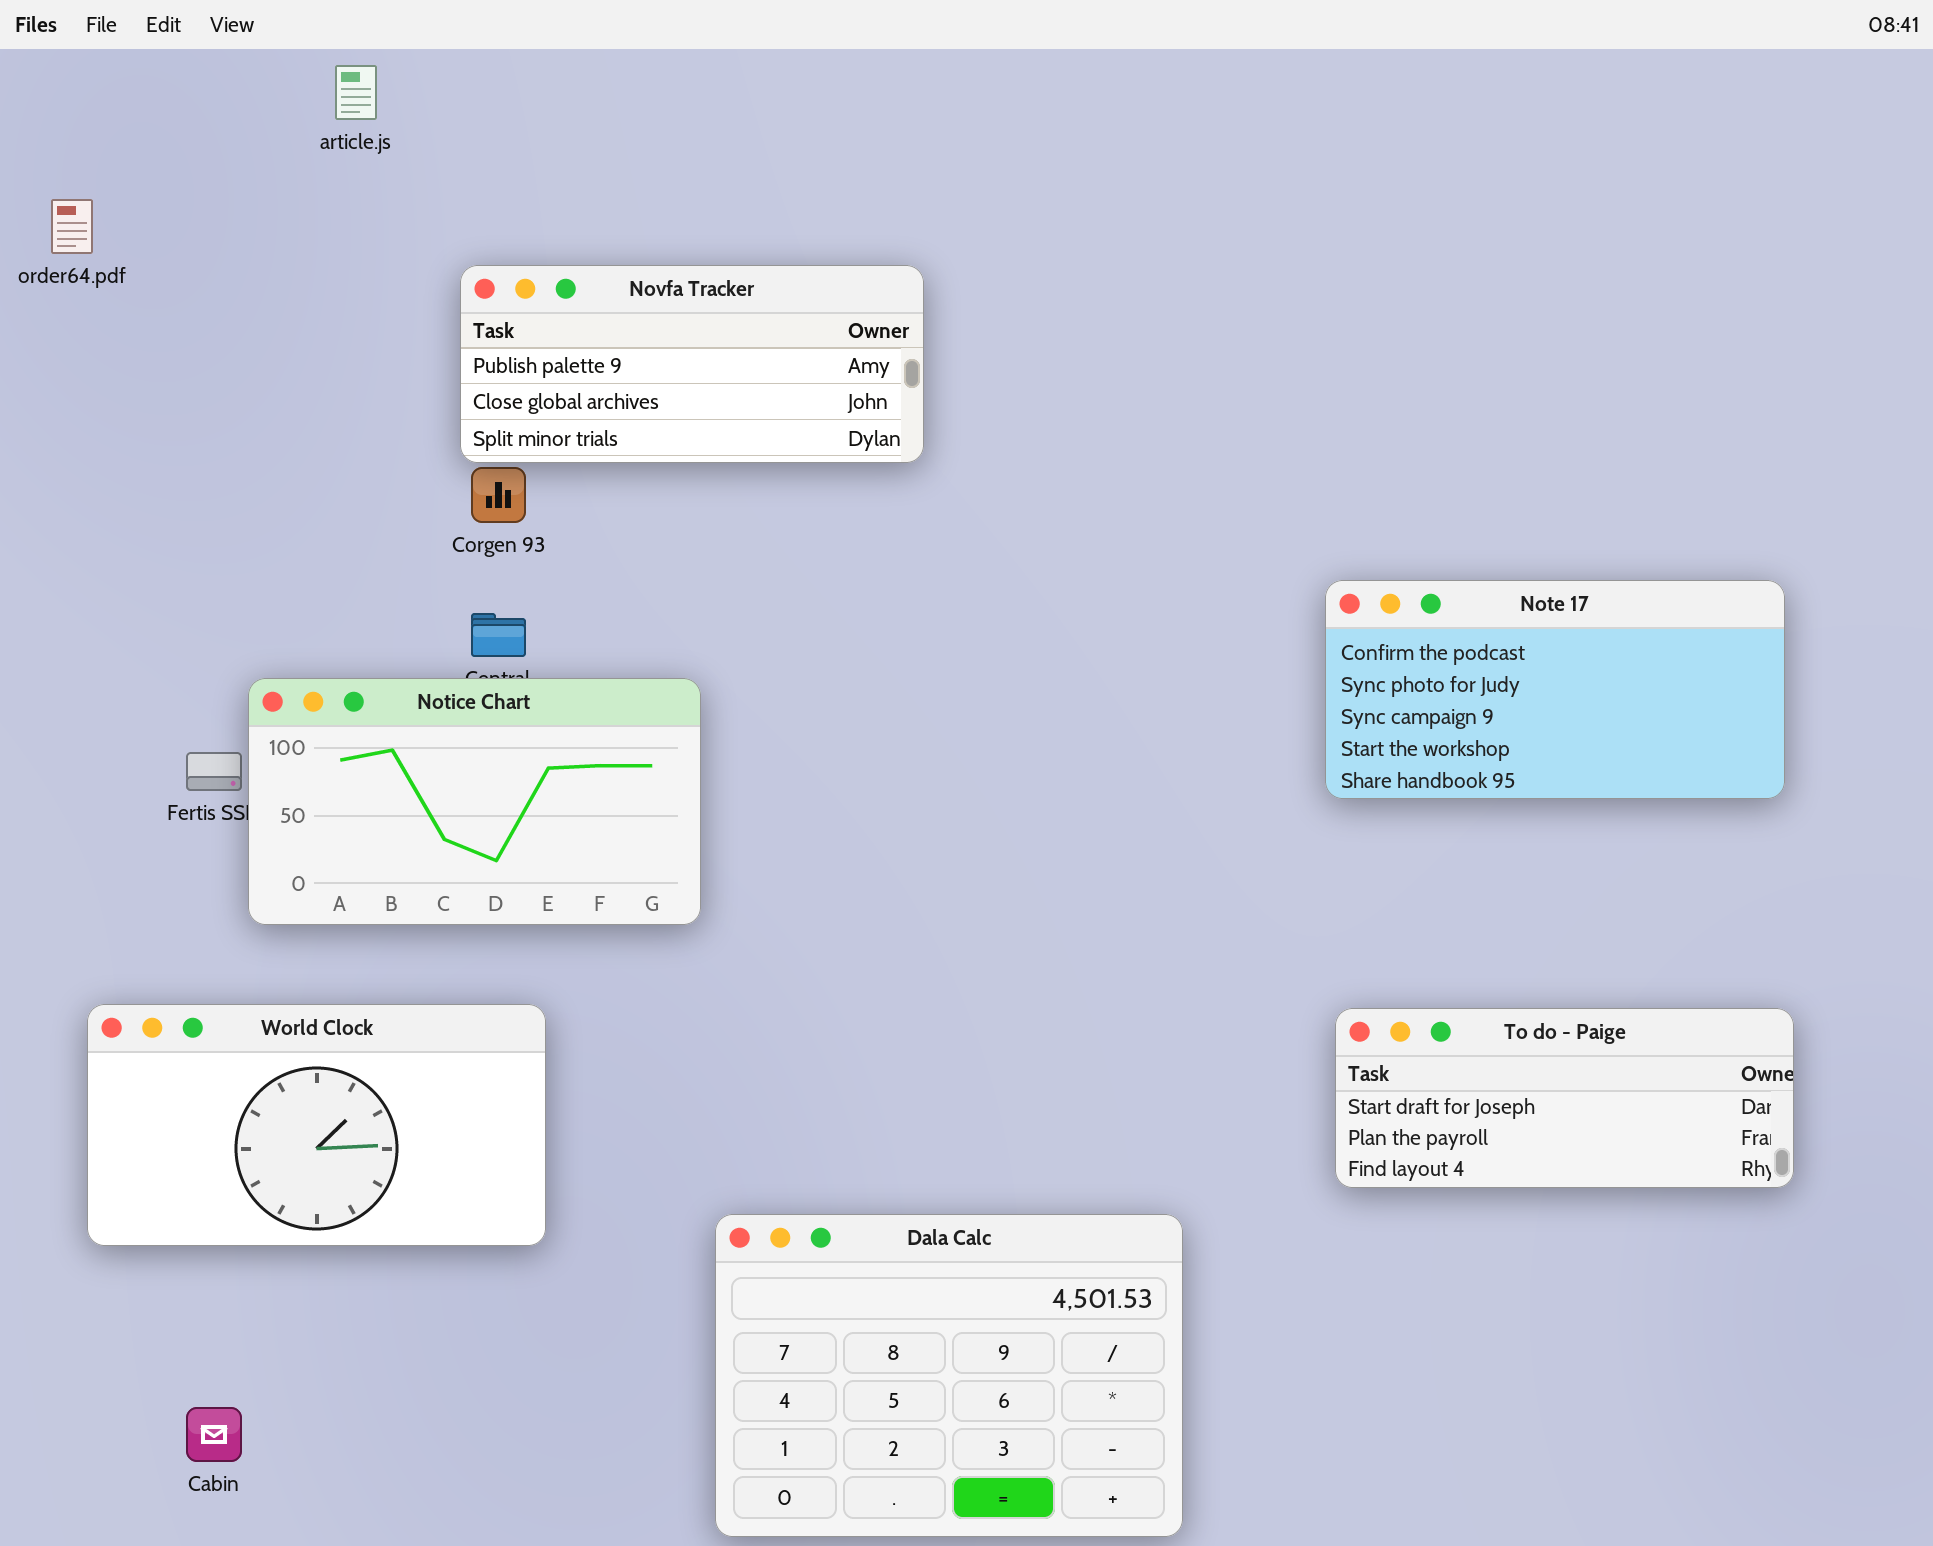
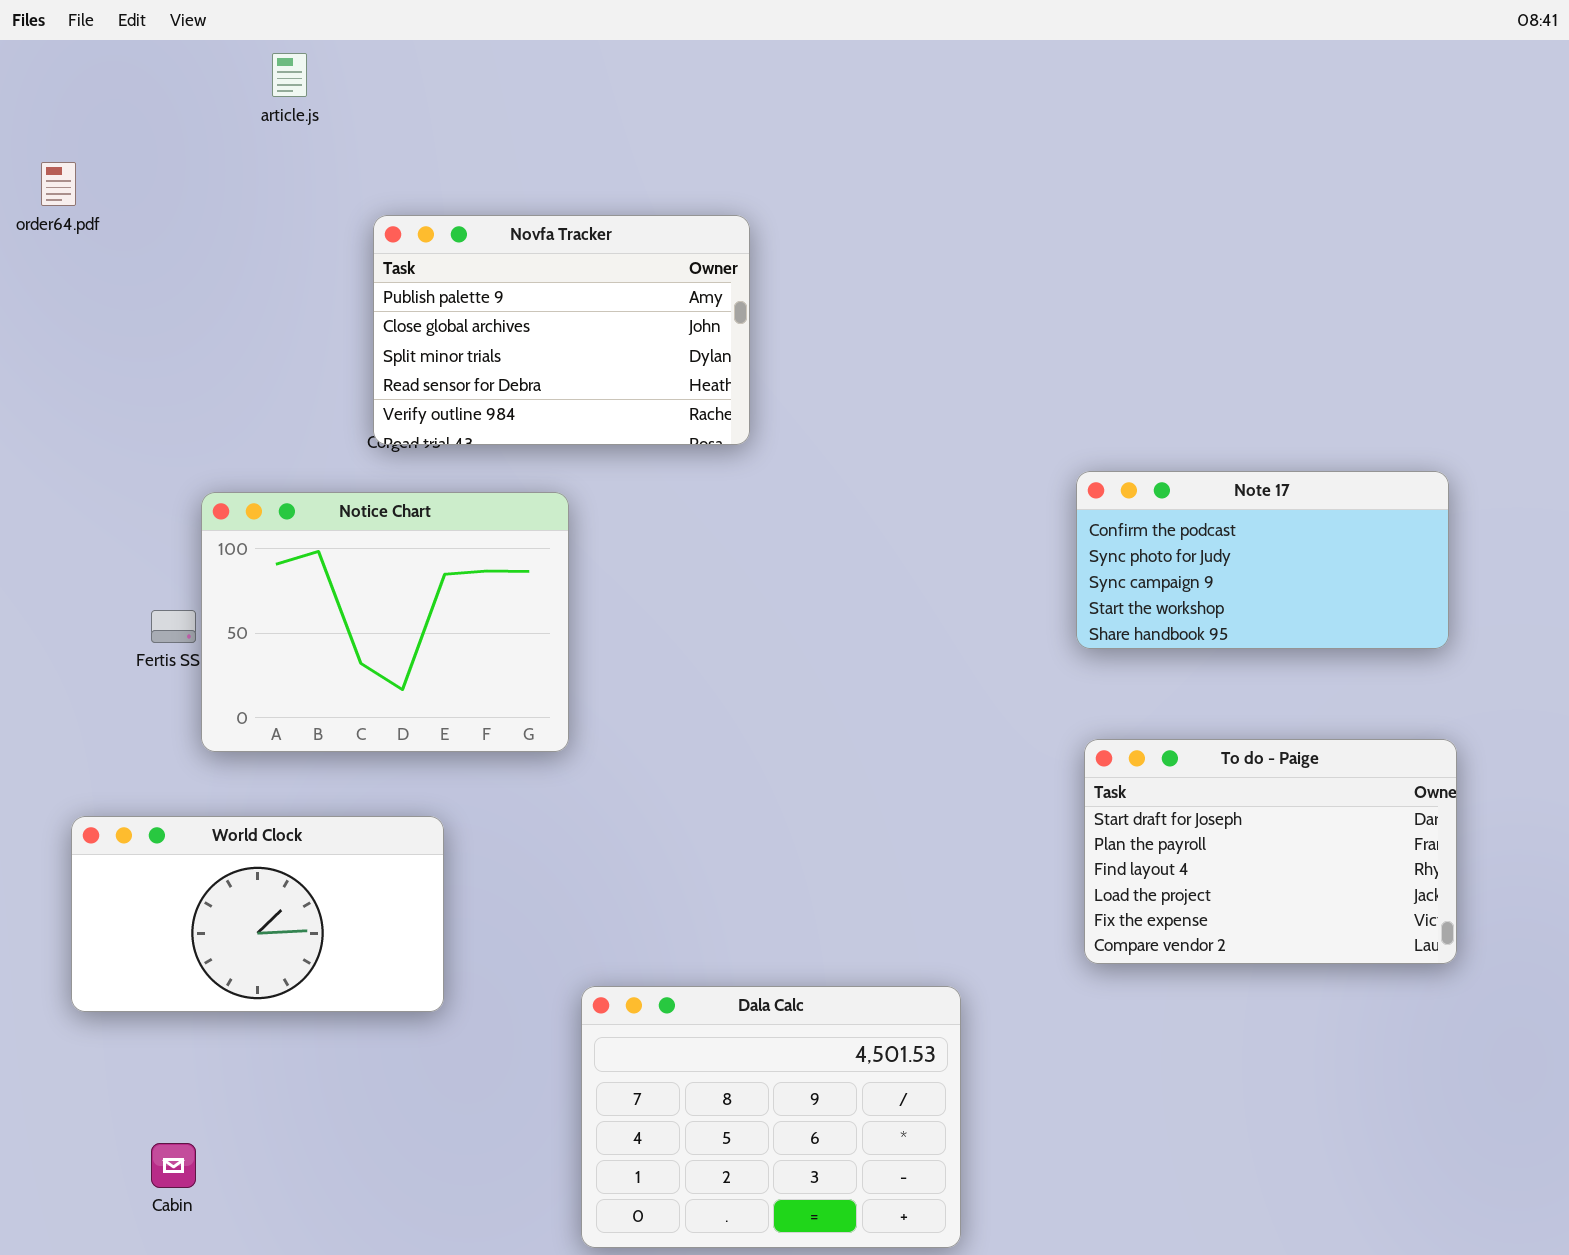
Novfa Tracker: [460,265,924,463] -> [373,215,750,445], resized
Notice Chart: [248,678,701,925] -> [201,492,569,752], resized
To do - Paige: [1335,1008,1794,1188] -> [1084,739,1457,964], resized

